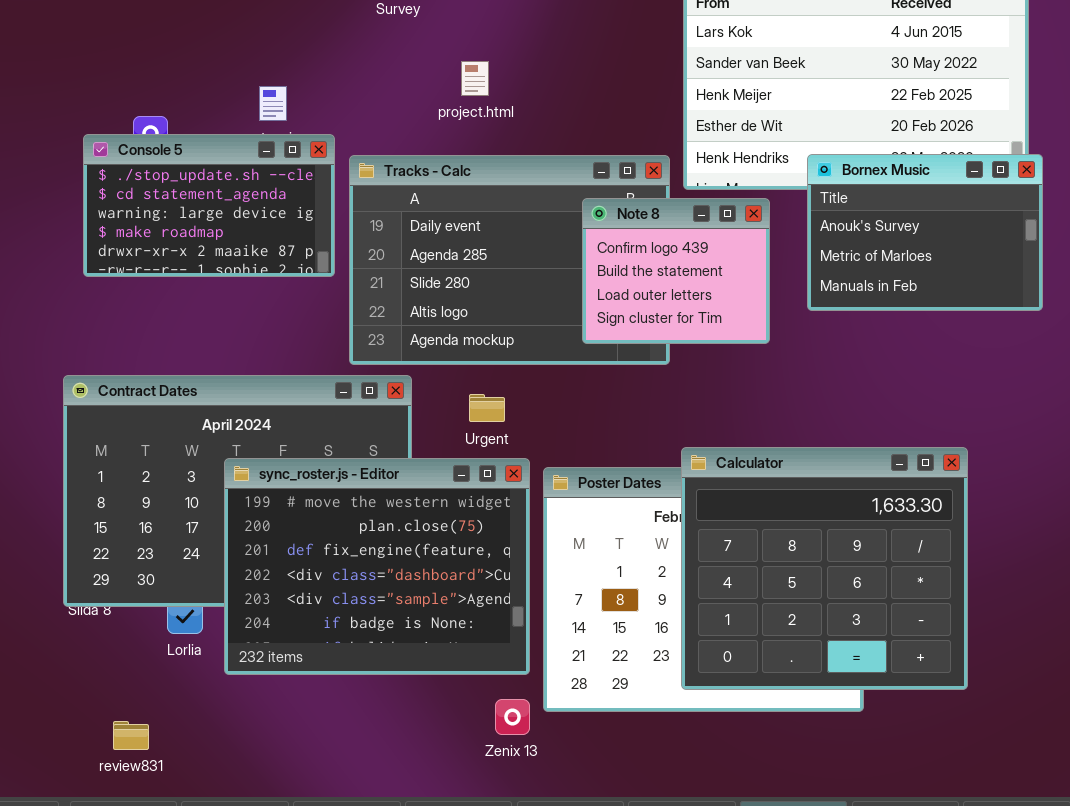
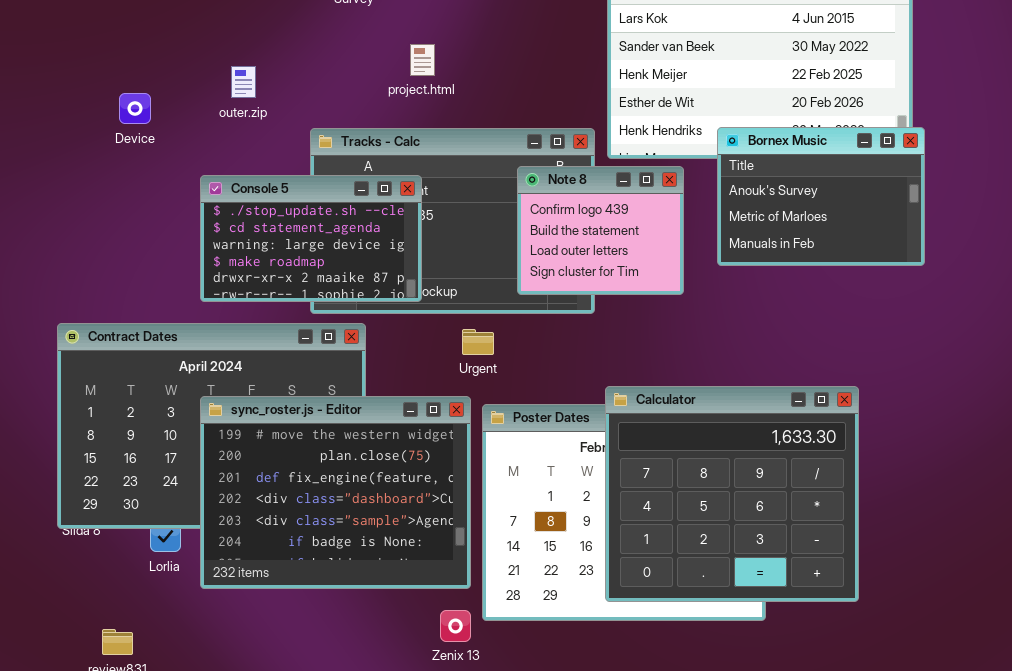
Console 5: [83,134,335,277] -> [200,175,422,302], moved
Urgent: [469,394,505,422] -> [462,329,494,355], moved

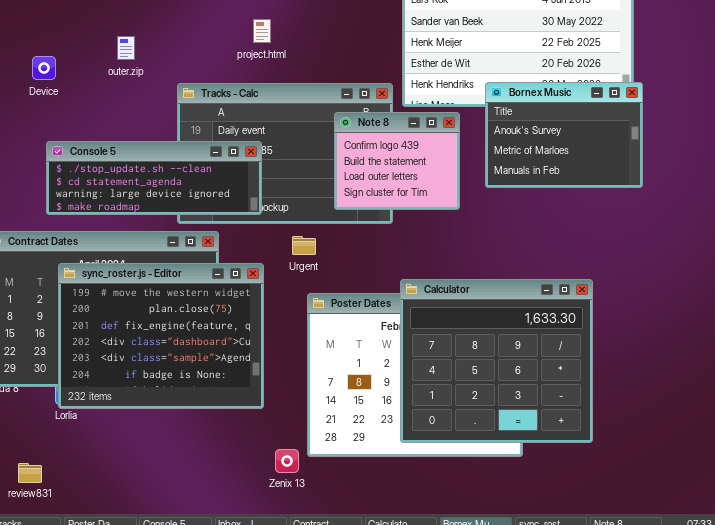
Console 5: [200,175,422,302] -> [46,141,262,215], resized
sync_roster.js - Editor: [200,396,471,589] -> [58,263,264,409], moved

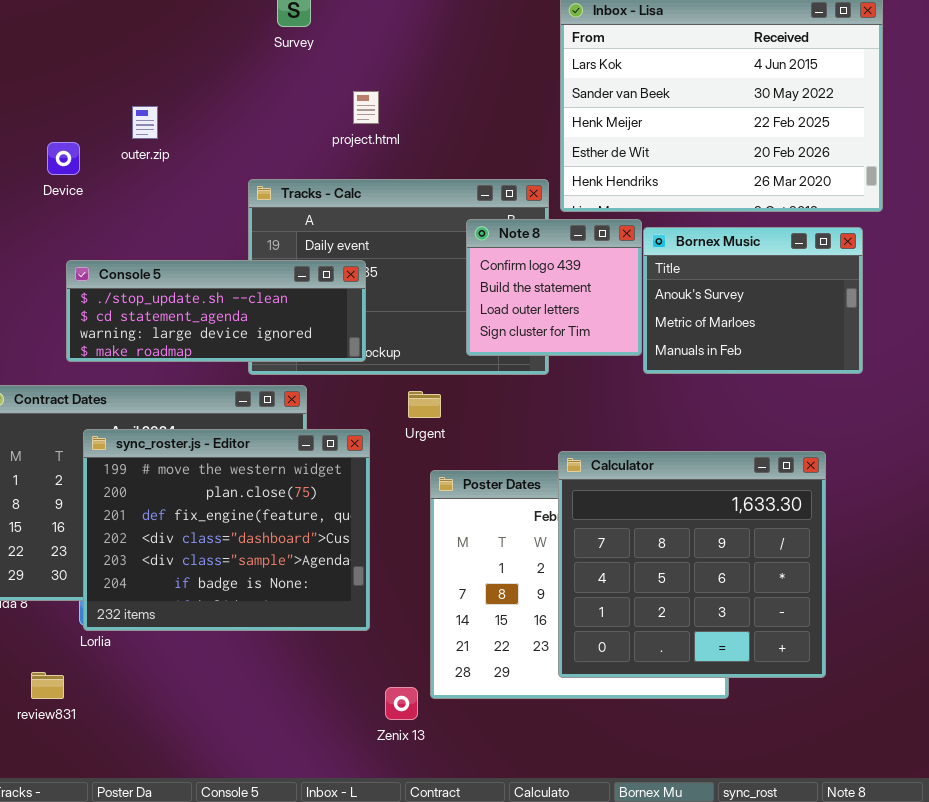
outer.zip: [117,36,135,60] -> [132,106,158,139], moved
Bornex Music: [485,82,643,188] -> [643,227,863,374], moved
review831: [18,463,42,483] -> [31,672,64,699], moved

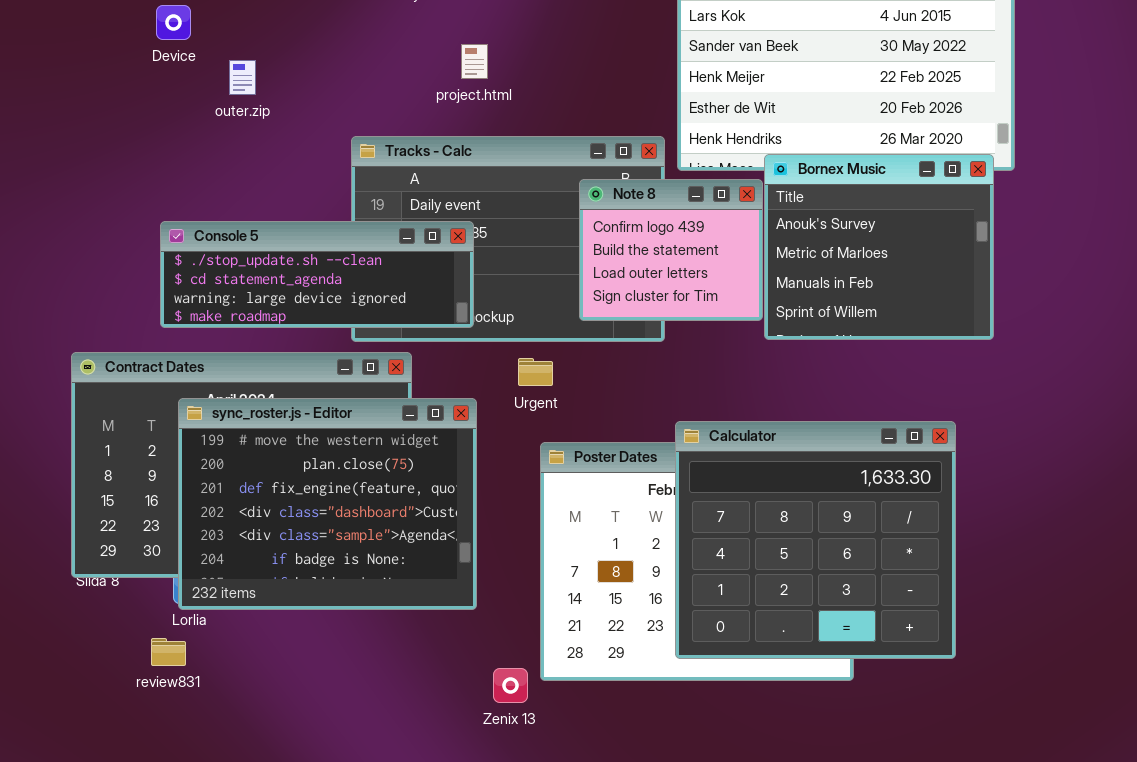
Device: [47,142,80,175] -> [156,5,191,40], moved
Bornex Music: [643,227,863,374] -> [764,154,994,340], resized
review831: [31,672,64,699] -> [151,638,186,666], moved

